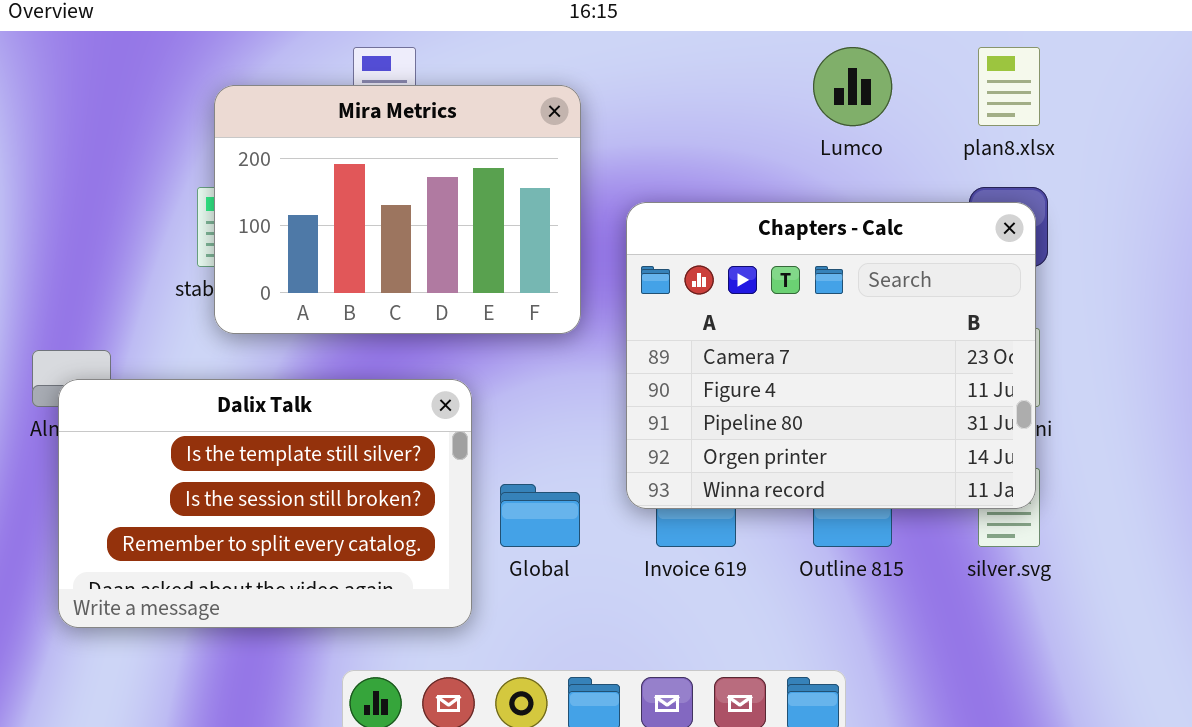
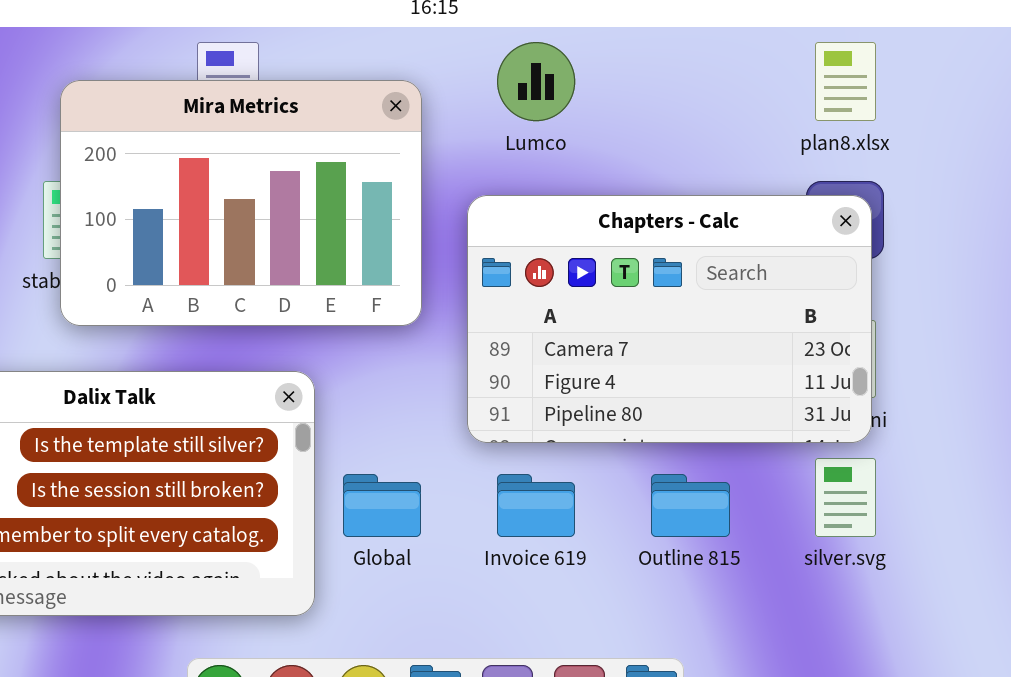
Lumco: [813,47,892,126] -> [497,42,575,121], moved
Chapters - Calc: [626,202,1036,509] -> [467,195,872,443], resized

